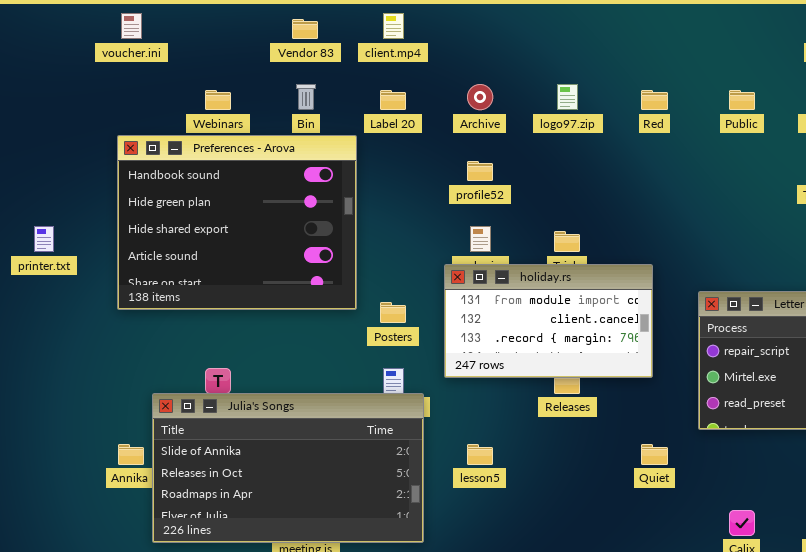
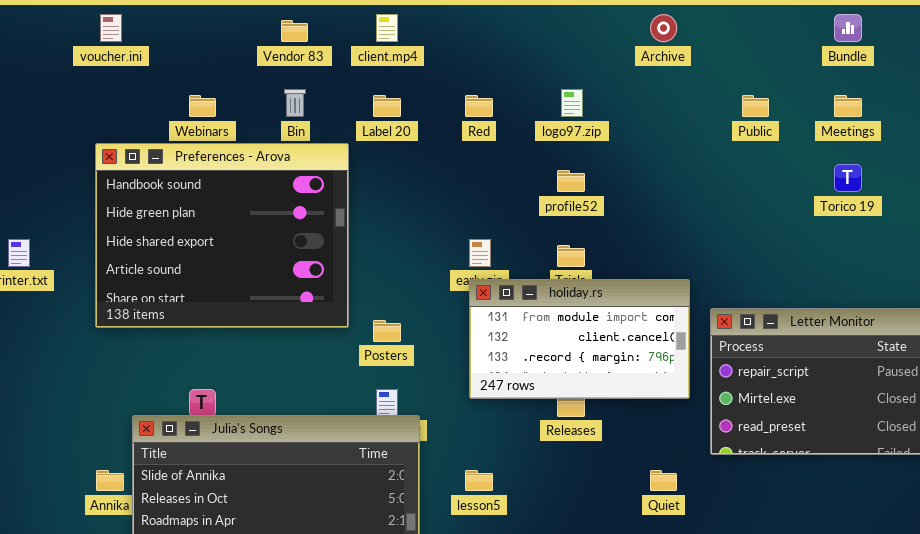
Archive: [467,84,493,110] -> [650,14,677,42], moved
Red: [641,90,668,110] -> [465,95,493,117], moved
profile52: [467,161,493,181] -> [557,170,585,192], moved
holiday.rs: [444,264,653,378] -> [469,279,690,399], moved

